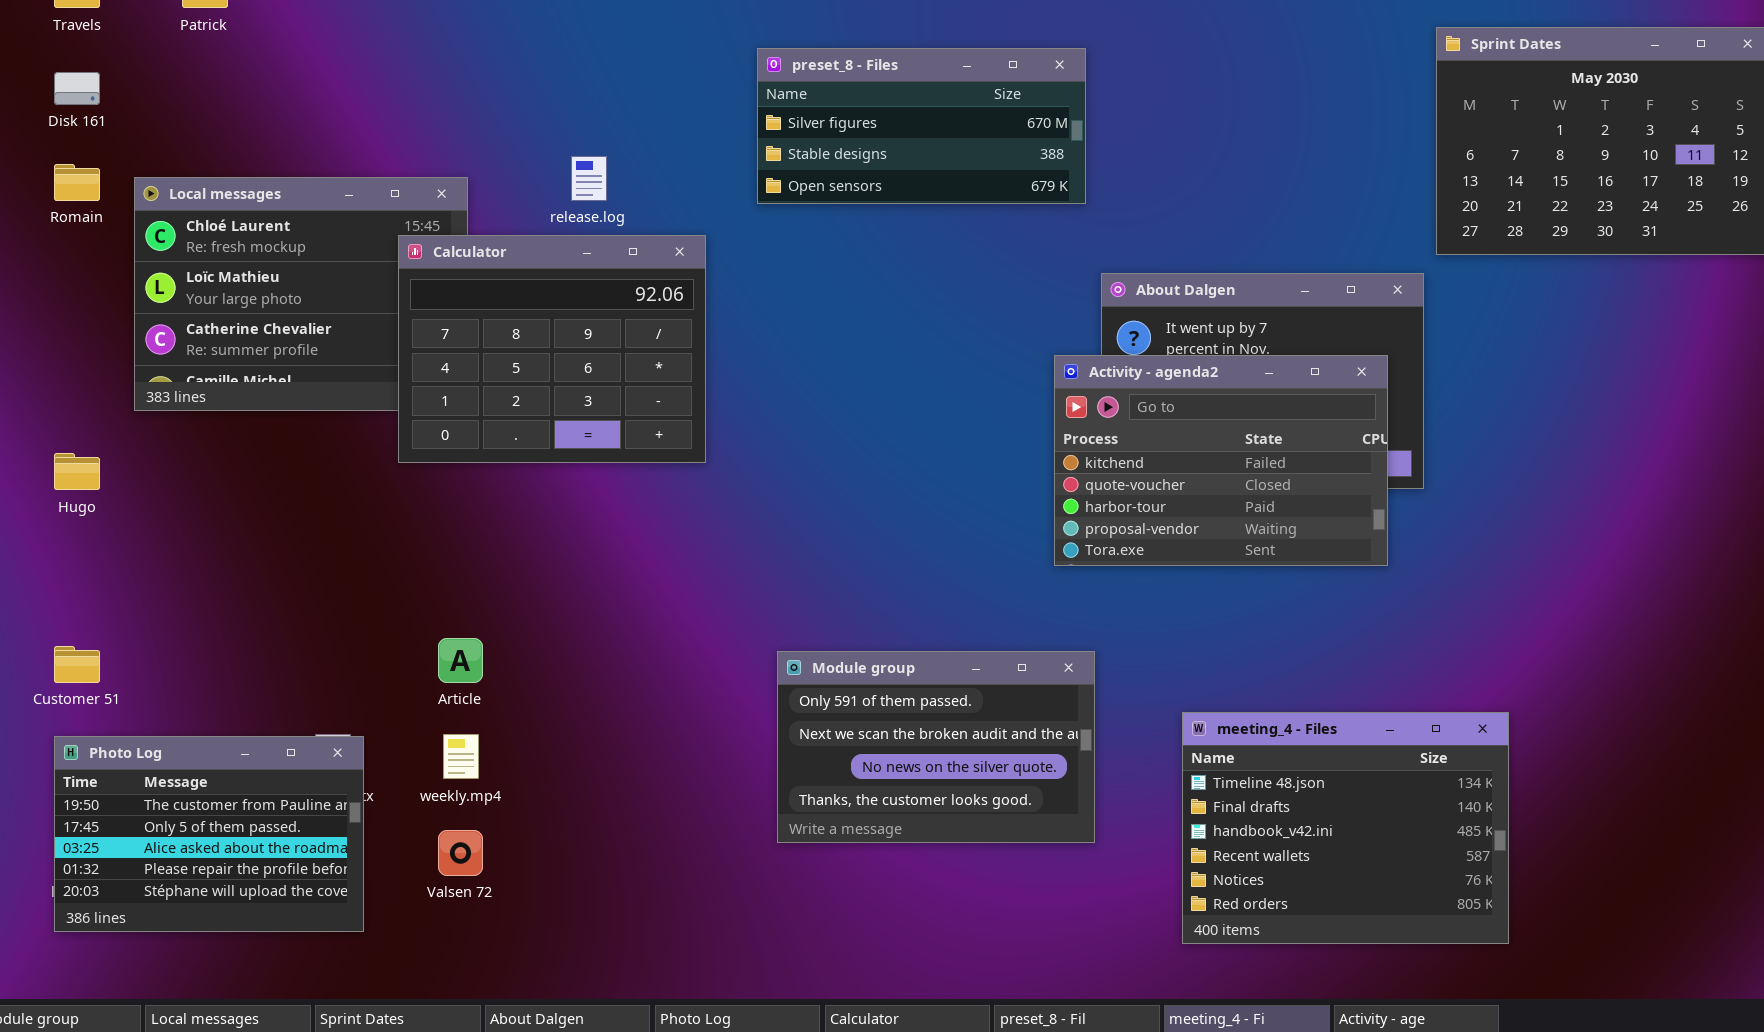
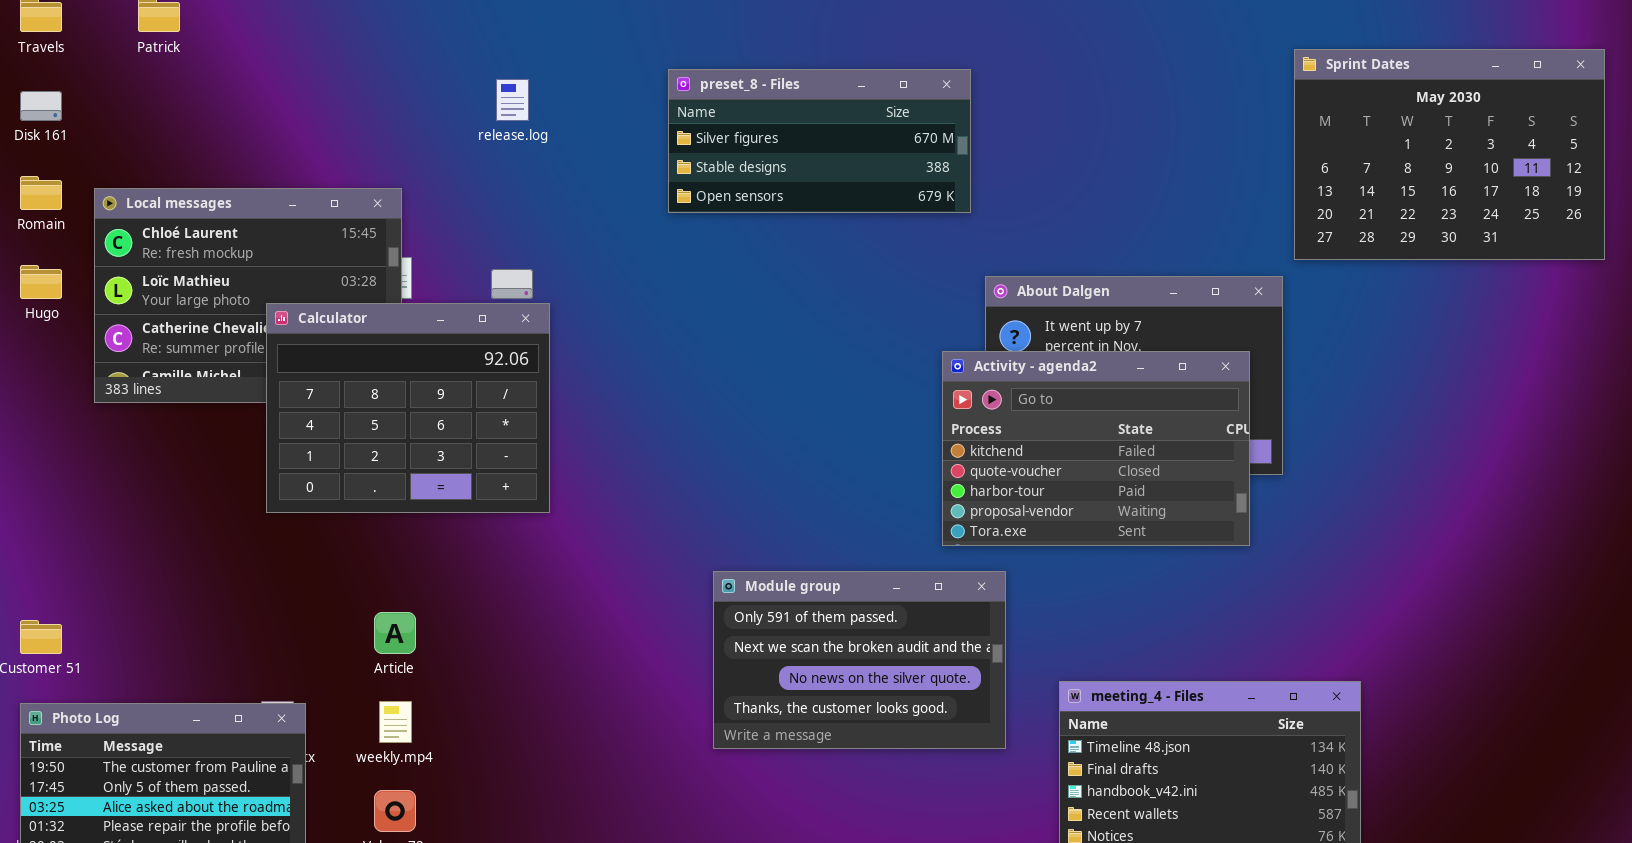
release.log: [571,156,607,201] -> [496,79,529,121], moved
Calculator: [398,235,706,463] -> [266,303,550,513], moved
Hugo: [54,453,100,490] -> [20,265,62,299], moved
Module group: [777,651,1095,843] -> [713,571,1006,749], moved

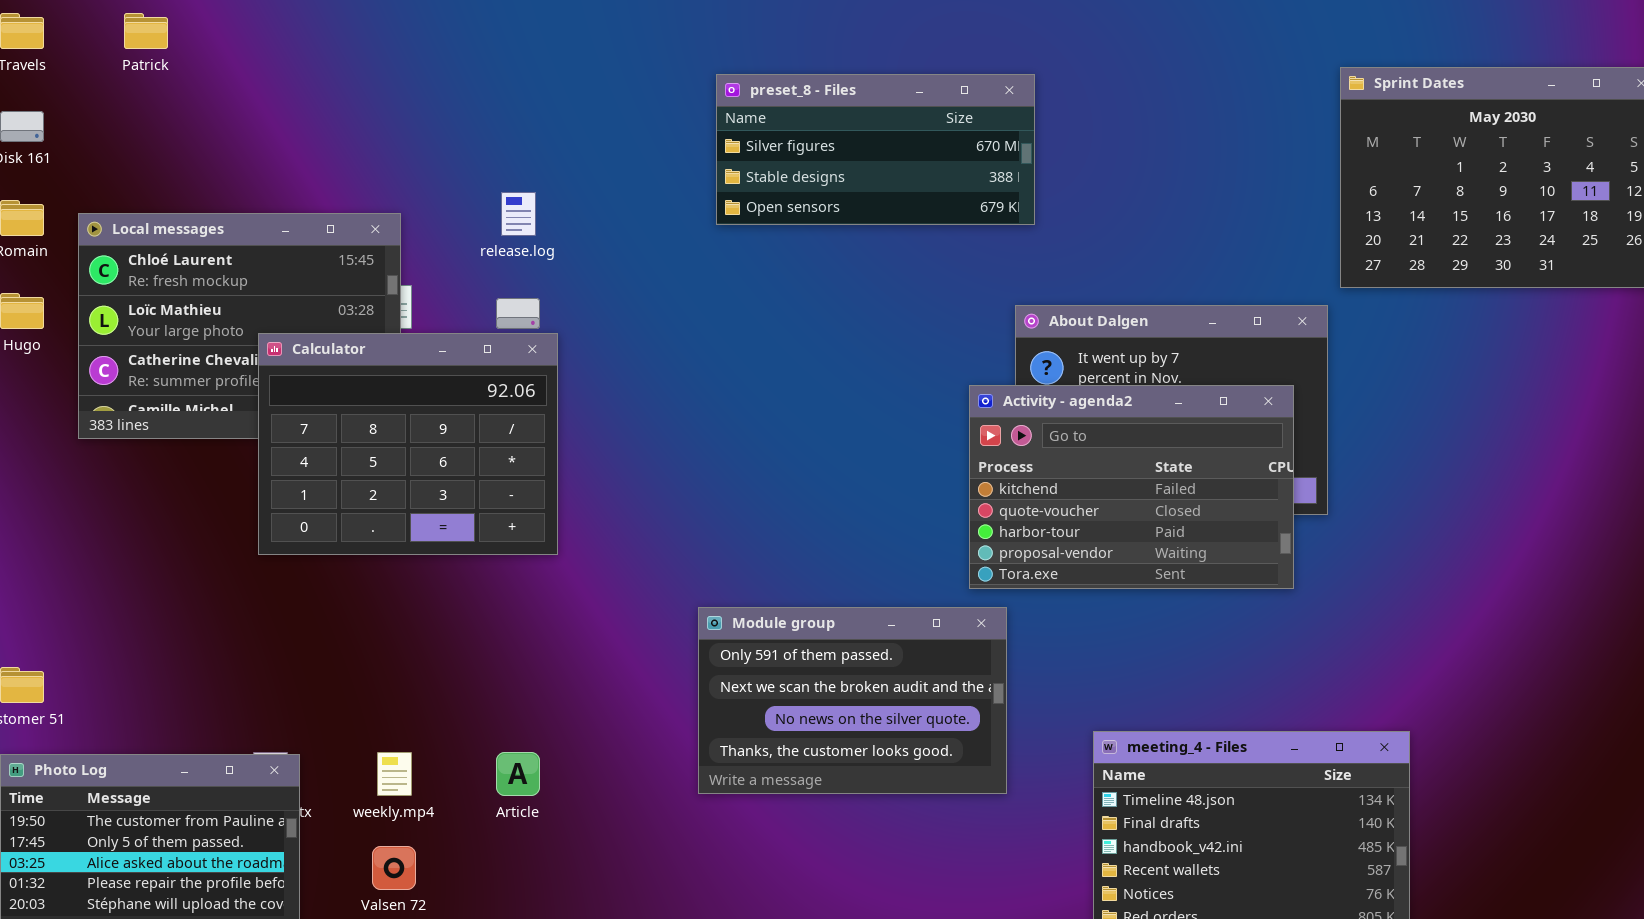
preset_8 - Files: [668,69,971,213] -> [716,74,1035,225], moved
release.log: [496,79,529,121] -> [501,192,536,236], moved
Module group: [713,571,1006,749] -> [698,607,1007,794], moved
Article: [374,612,416,654] -> [496,752,540,796], moved

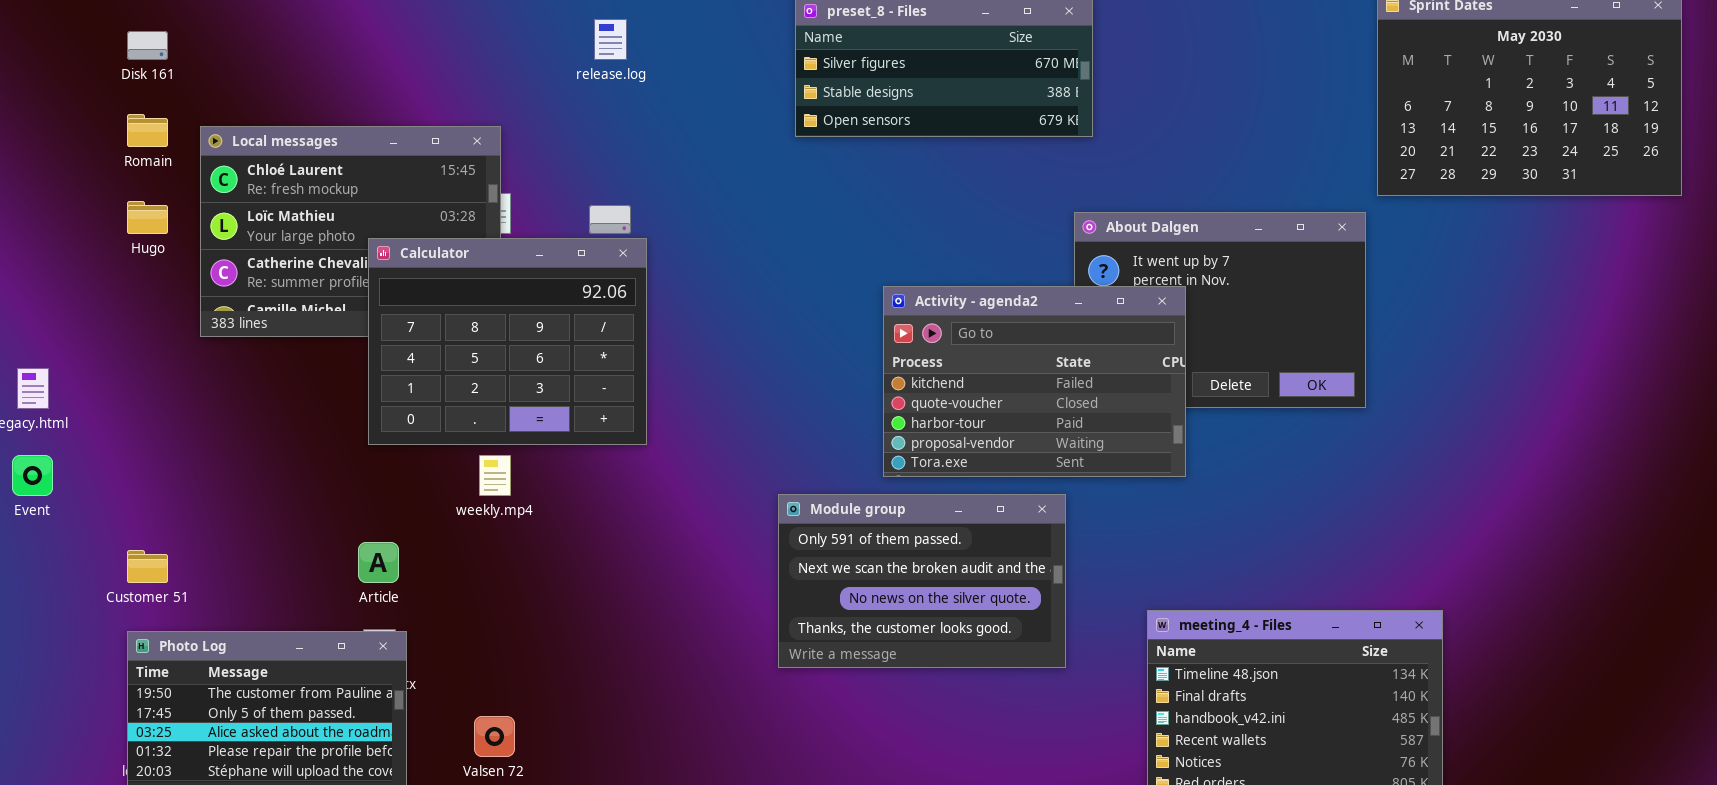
release.log: [501,192,536,236] -> [594,19,627,60], moved
Activity - agenda2: [969,385,1294,589] -> [883,286,1186,477], moved
weekly.mp4: [377,752,412,796] -> [479,455,511,496], moved
Article: [496,752,540,796] -> [358,542,399,583], moved

